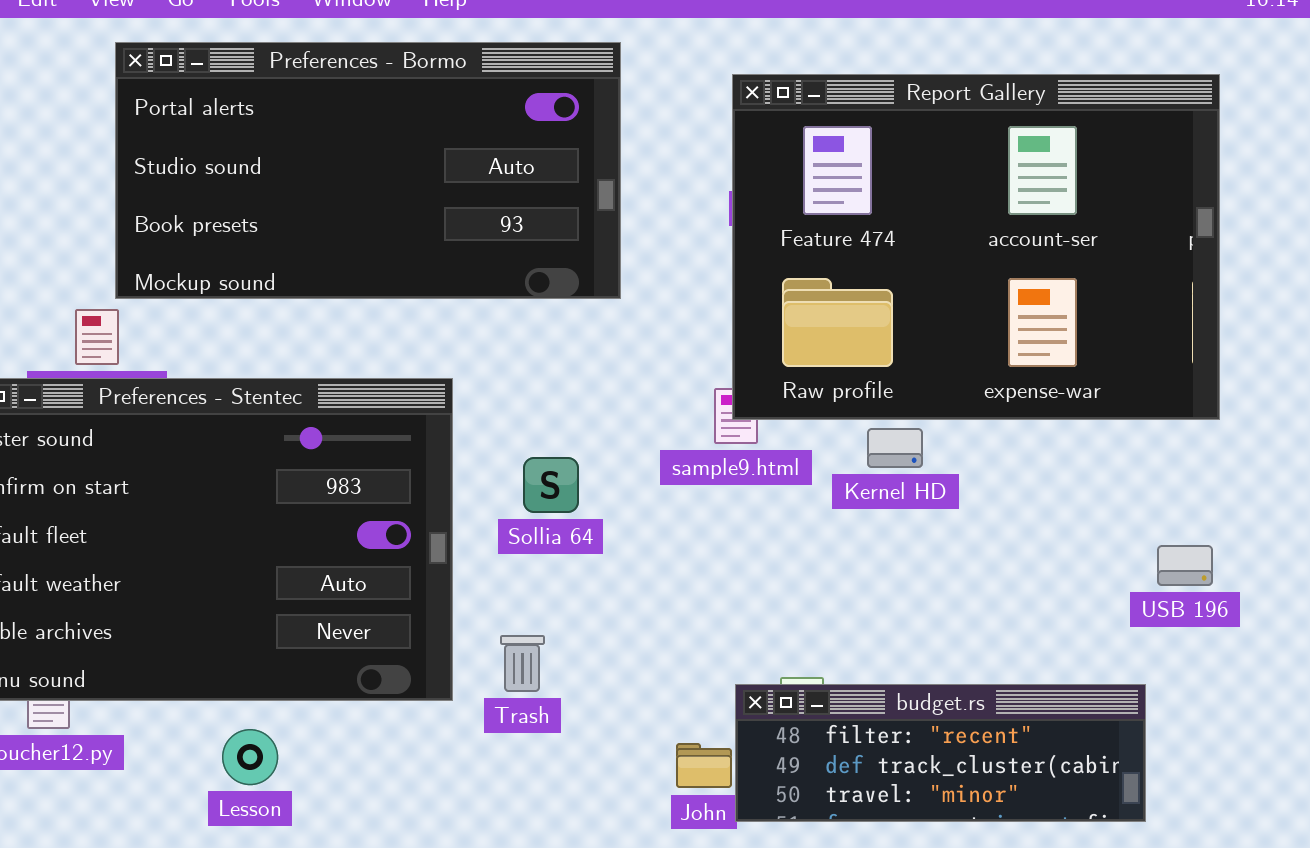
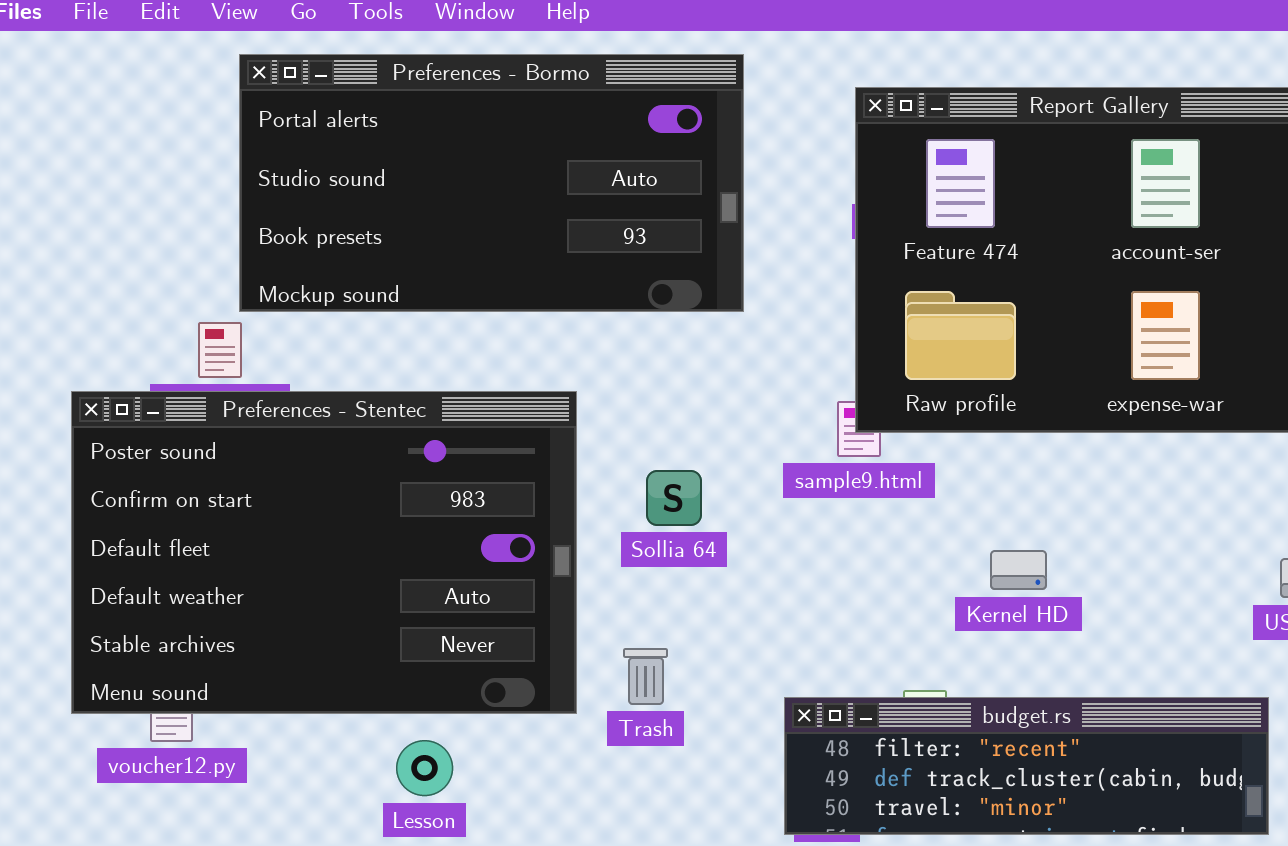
Kernel HD: [867,428,923,468] -> [990,550,1047,590], moved
budget.rs: [735,684,1146,822] -> [784,697,1269,835], resized
Lesson: [222,729,278,785] -> [396,740,453,796], moved

